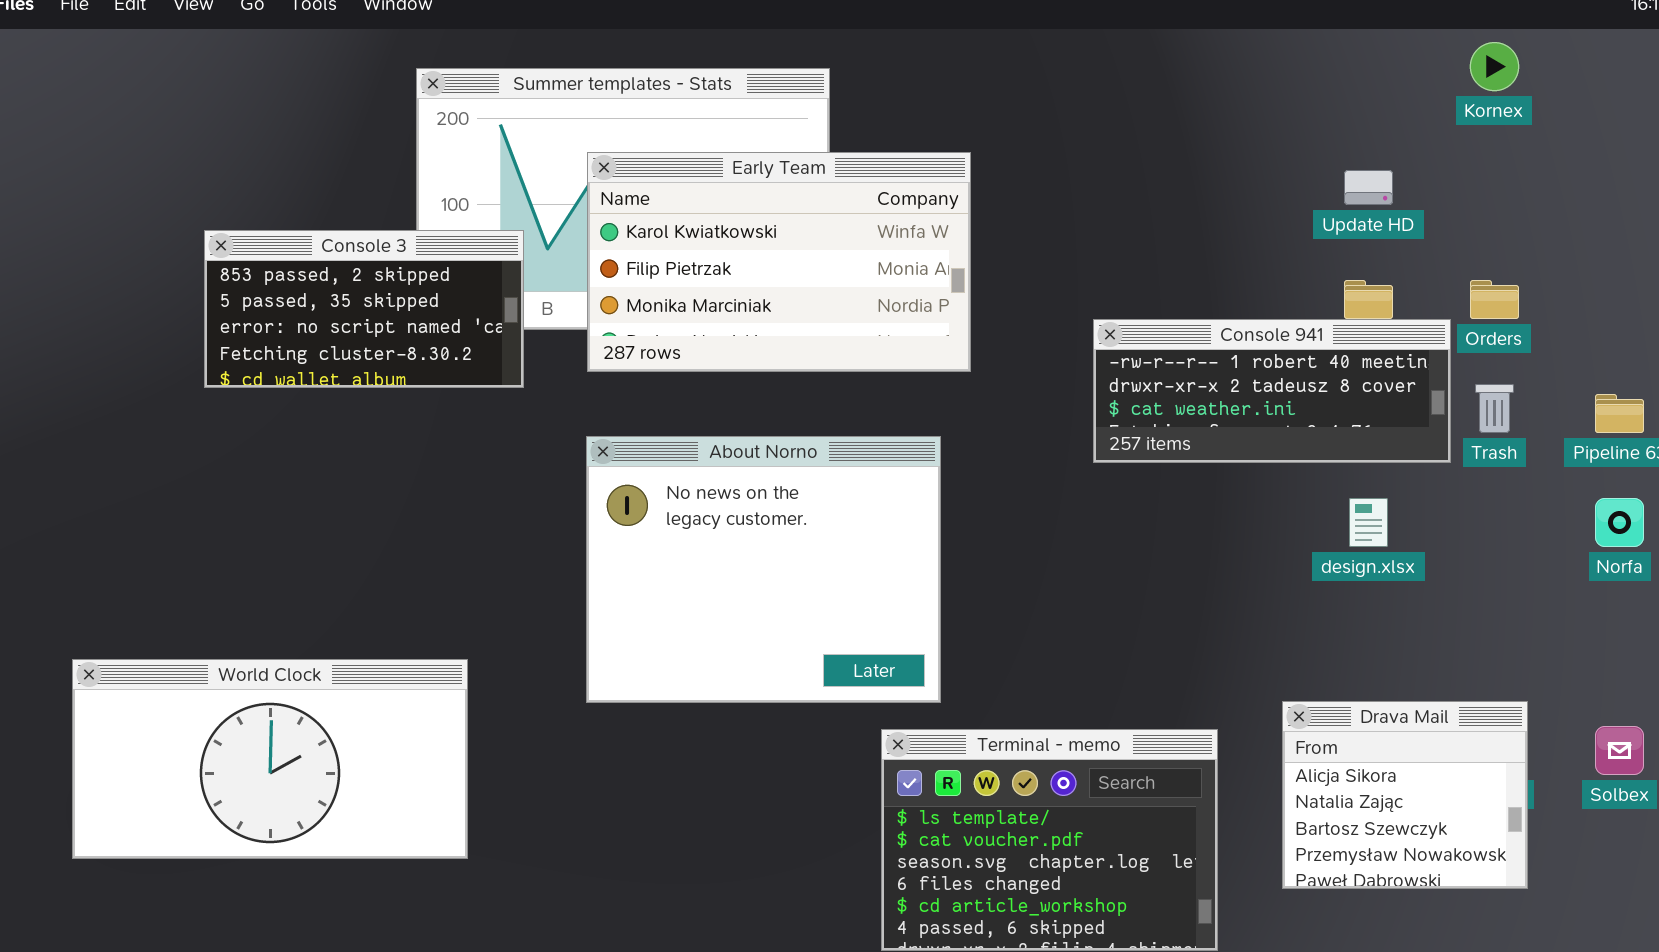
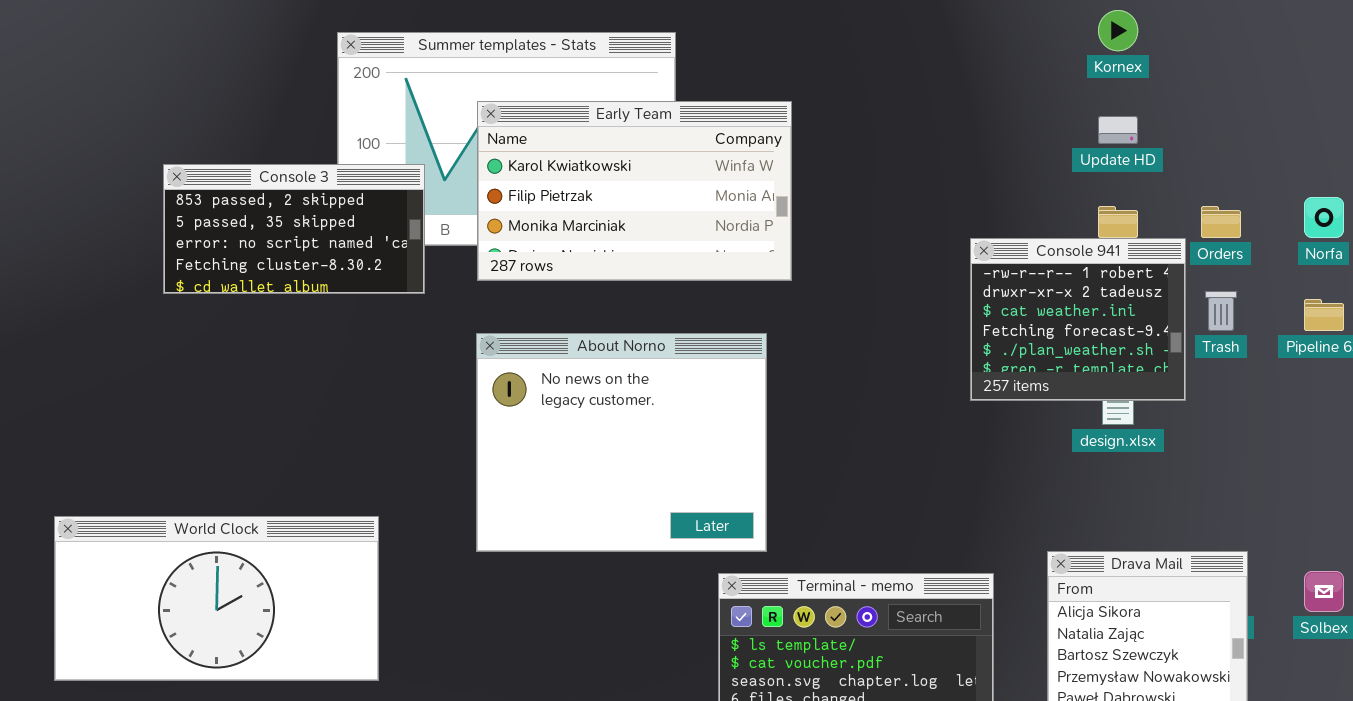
Kornex: [1470,42,1519,91] -> [1098,10,1138,51], moved
Console 941: [1093,319,1451,463] -> [970,238,1186,401], resized
Norfa: [1595,498,1644,547] -> [1304,197,1344,238], moved

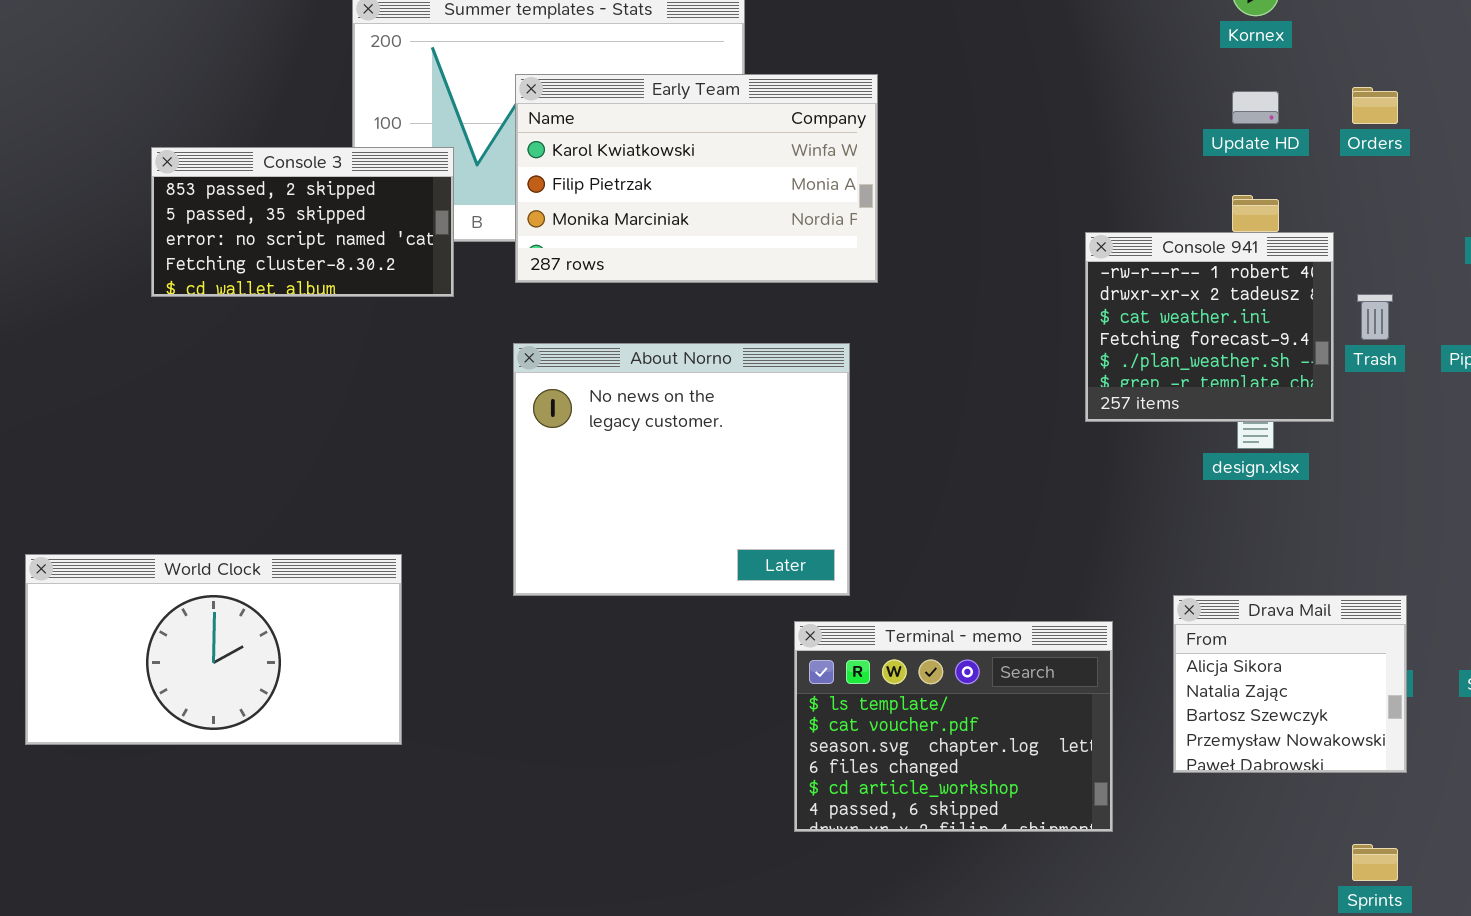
Orders: [1201,206,1241,238] -> [1352,87,1398,124], moved

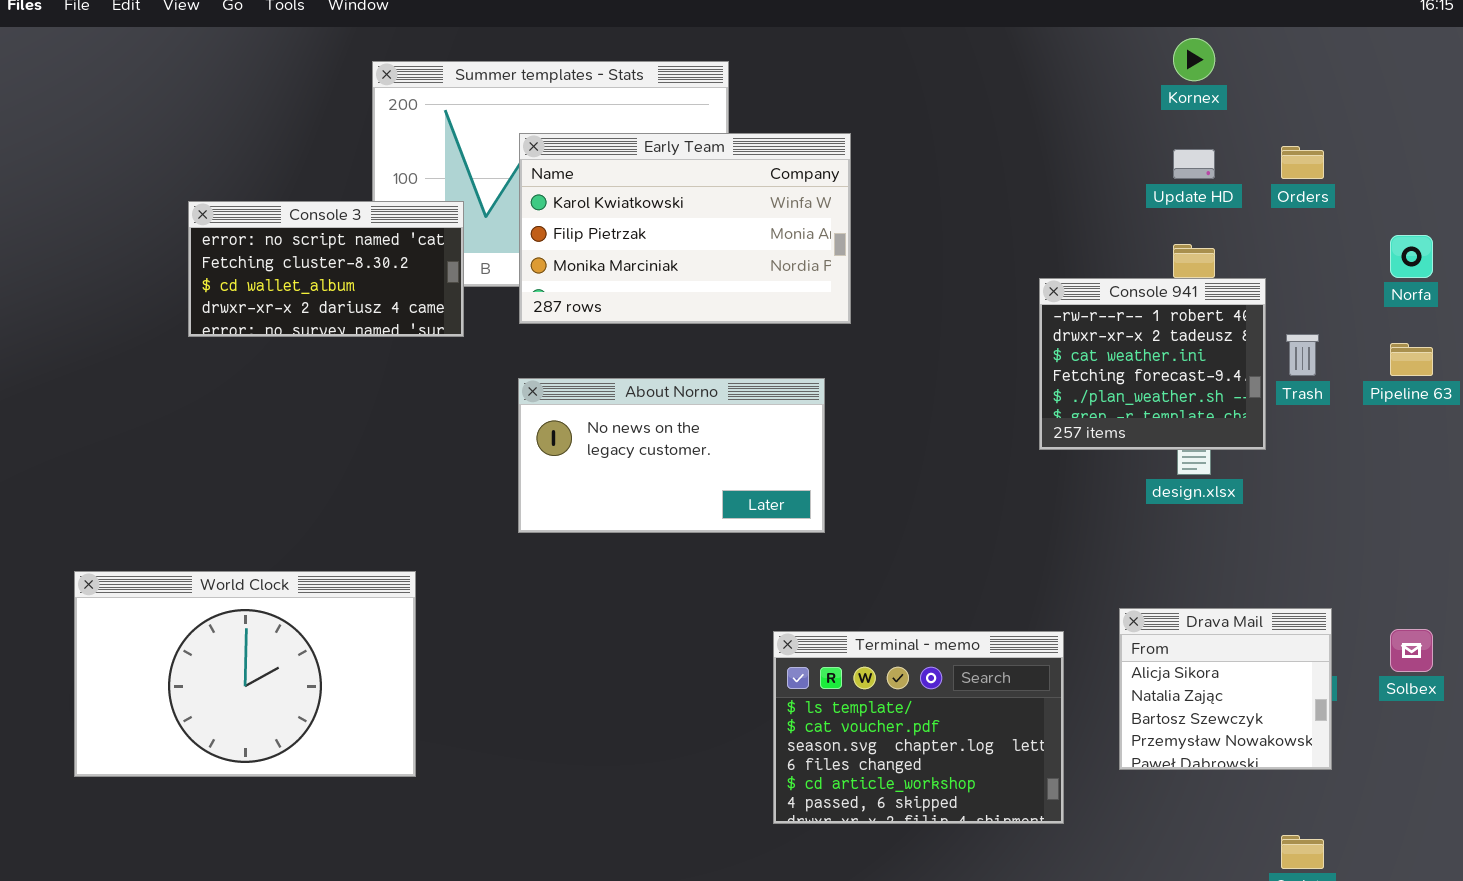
Console 3: [151,147,454,297] -> [188,201,464,337], scrolled down 2 rows
About Norno: [513,343,850,596] -> [518,378,825,533], resized
World Clock: [25,554,402,745] -> [74,571,416,777], resized

